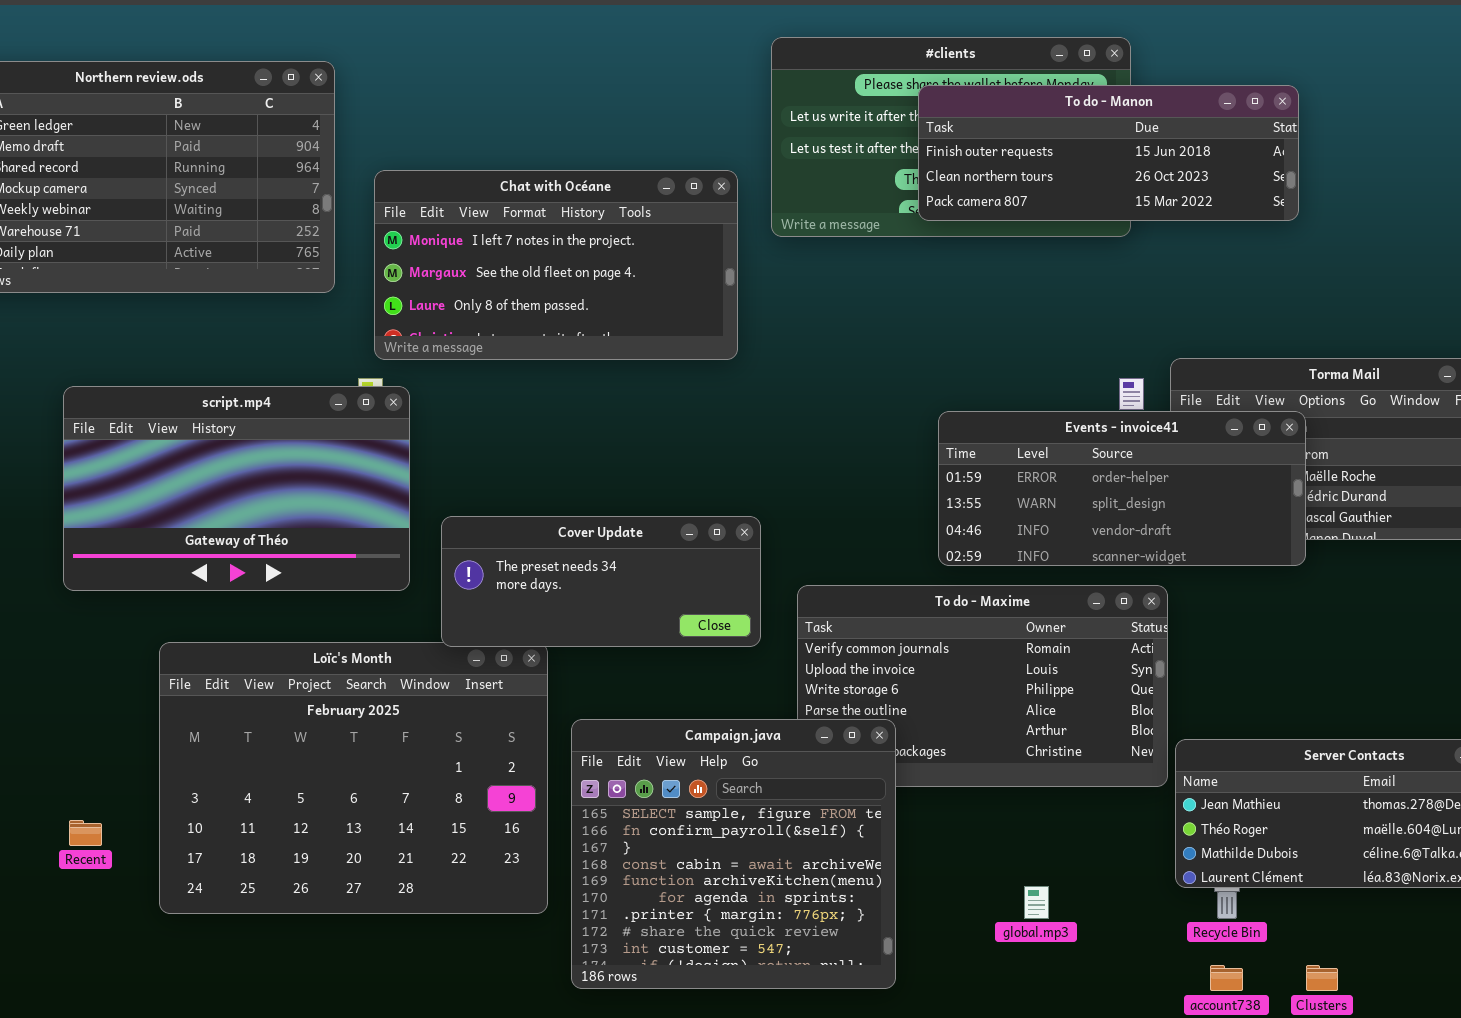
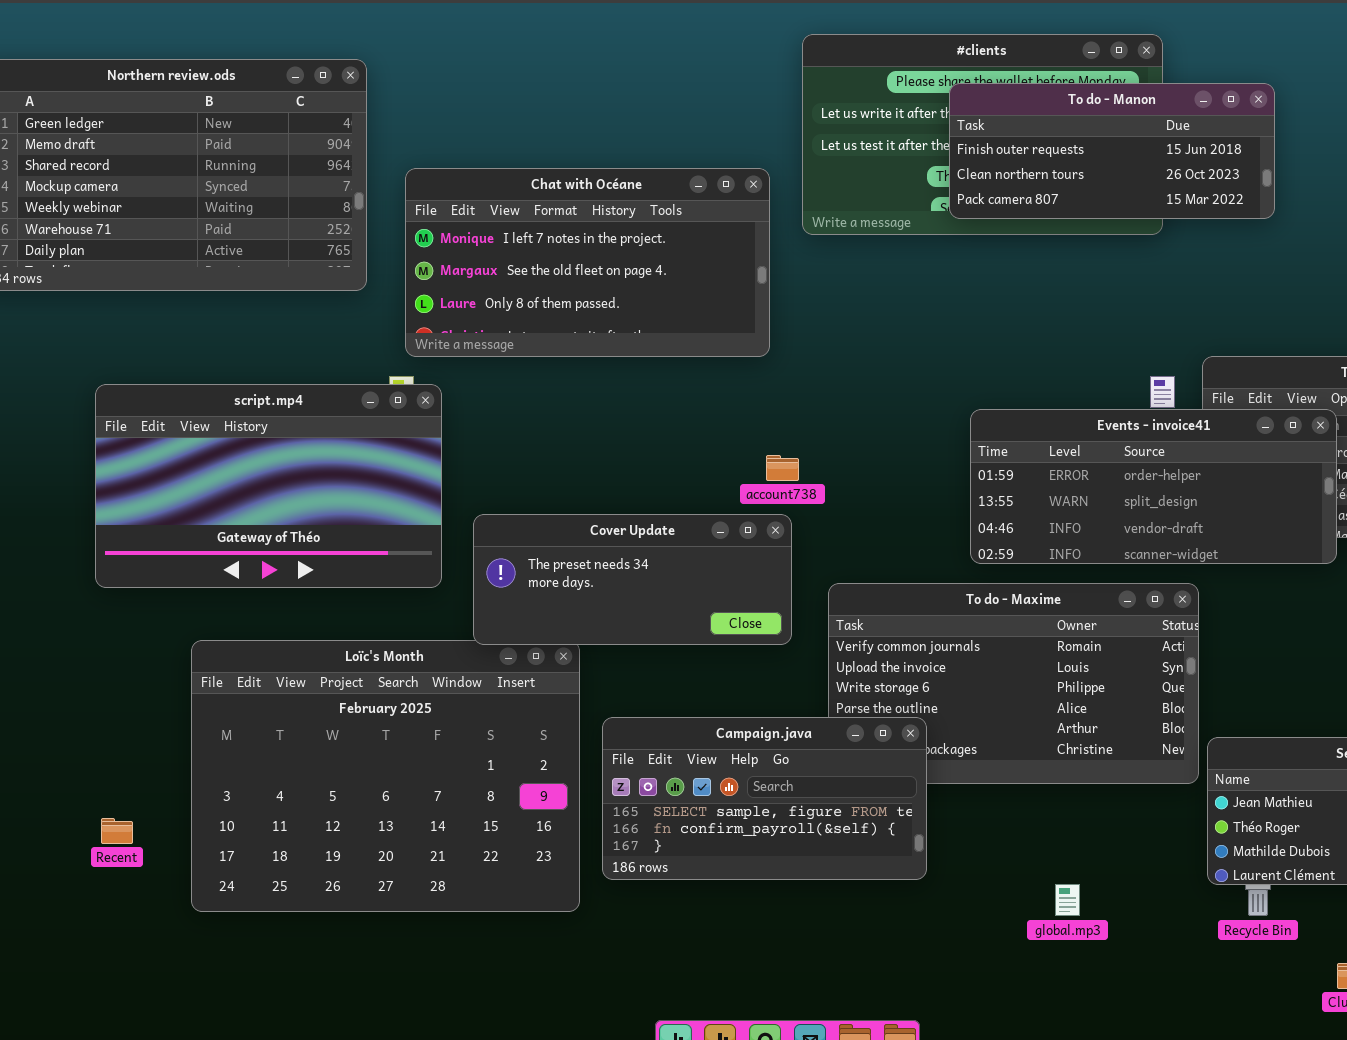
To do - Manon: [918,85,1299,221] -> [949,83,1275,219], resized
Campaign.java: [571,719,896,989] -> [602,717,927,880], resized
account738: [1210,965,1243,991] -> [766,455,799,481], moved

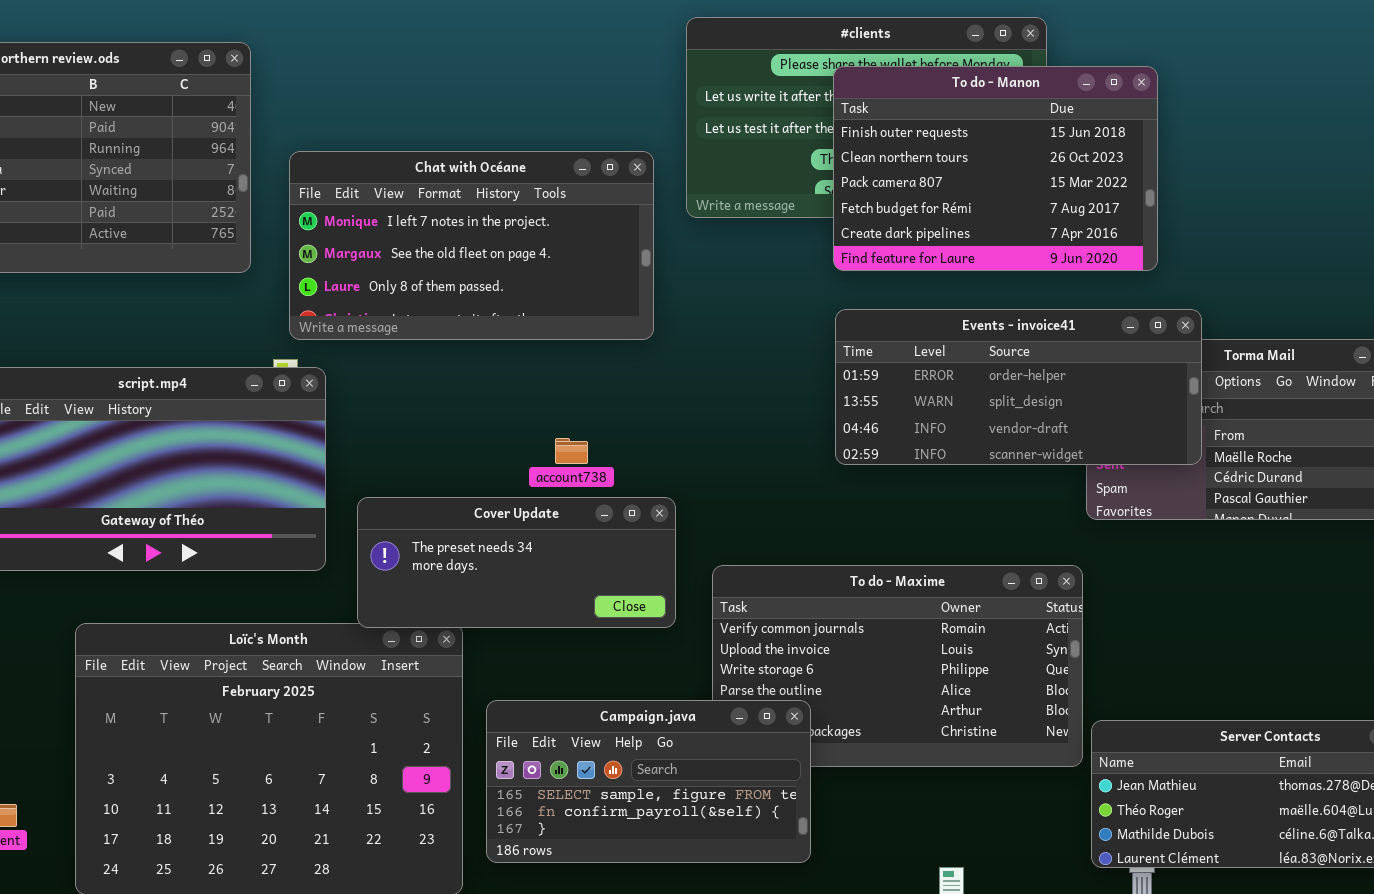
To do - Manon: [949,83,1275,219] -> [833,66,1158,271], resized
Events - invoice41: [970,409,1337,564] -> [835,309,1202,465], moved
account738: [766,455,799,481] -> [555,438,588,464], moved

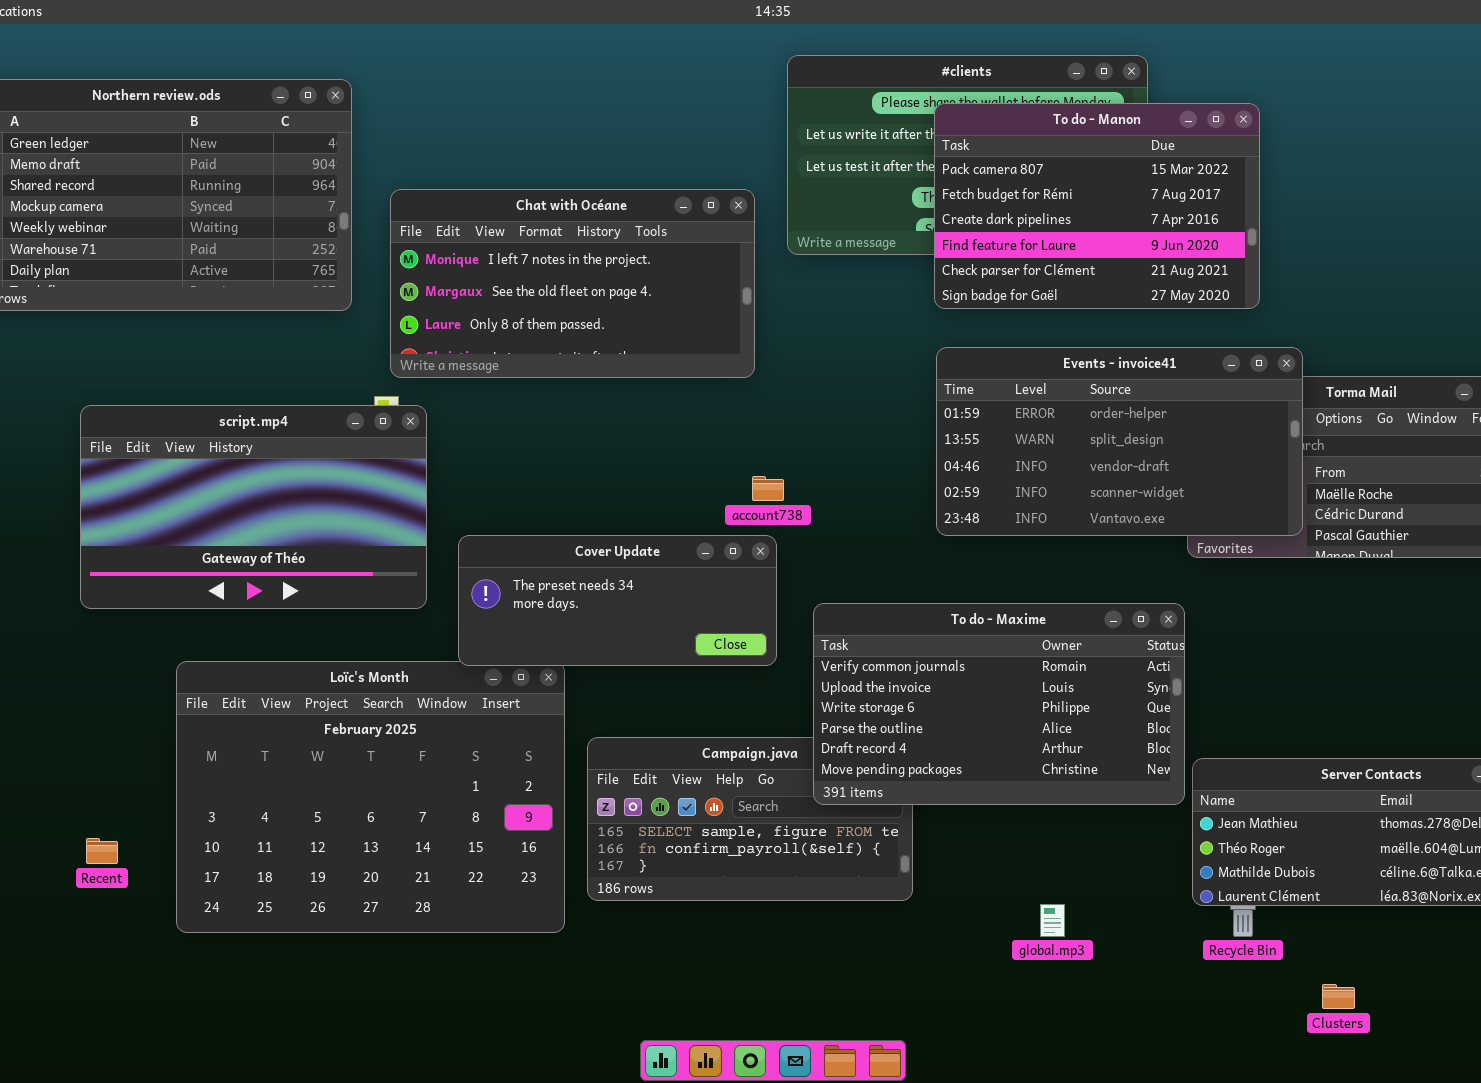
To do - Manon: [833,66,1158,271] -> [934,103,1260,309], scrolled down 2 rows
Events - invoice41: [835,309,1202,465] -> [936,347,1303,536], resized
account738: [555,438,588,464] -> [752,476,784,501], moved
To do - Maxime: [712,565,1083,767] -> [813,603,1185,805], raised

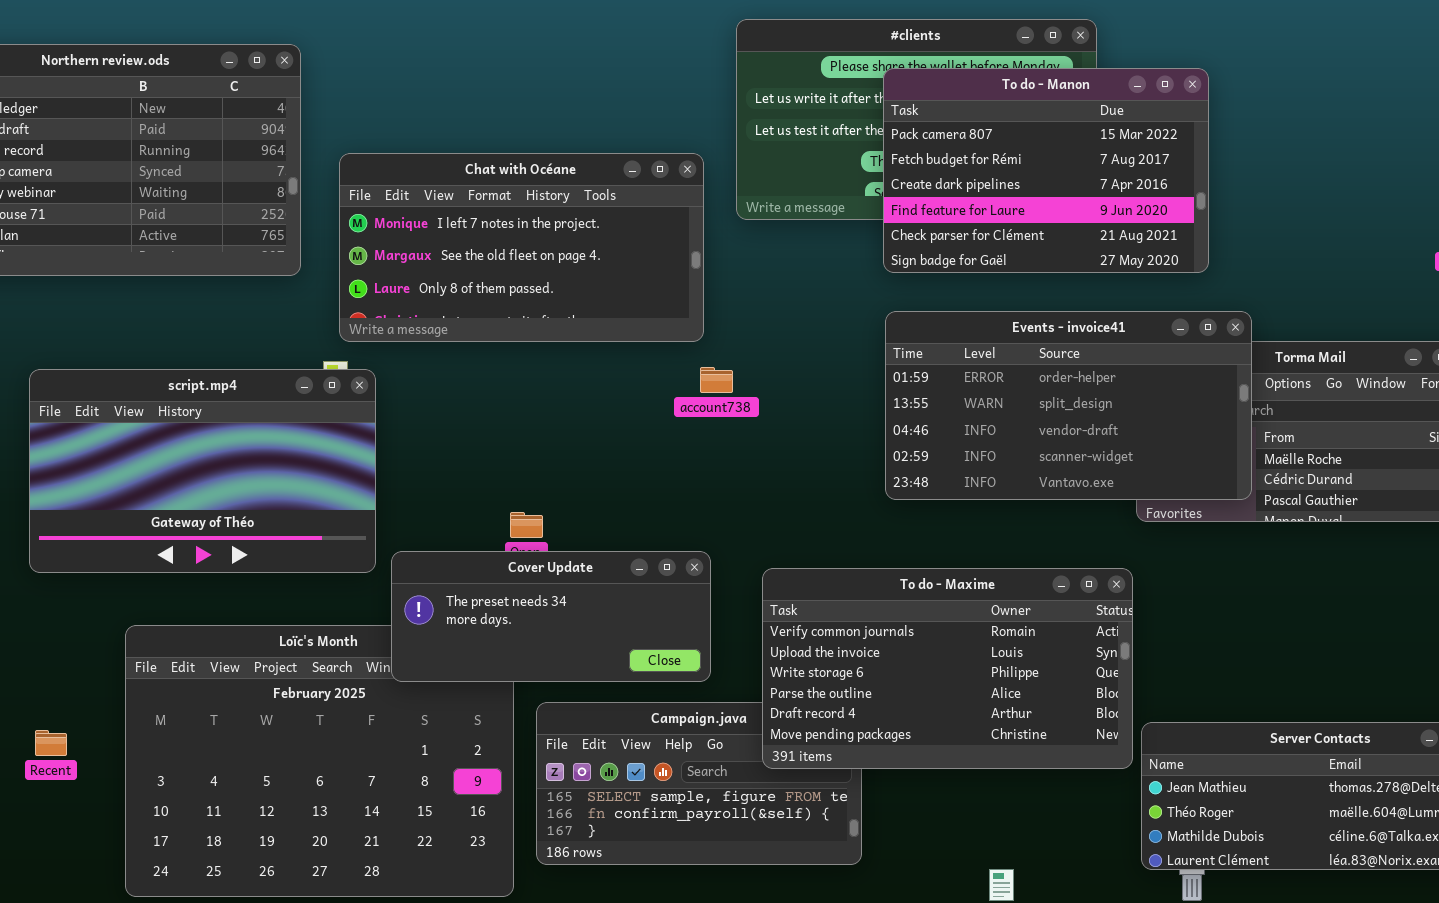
account738: [752,476,784,501] -> [700,367,733,393], moved
Cover Update: [458,535,777,666] -> [391,551,711,682], moved
Recent: [86,838,118,864] -> [35,730,67,756], moved

